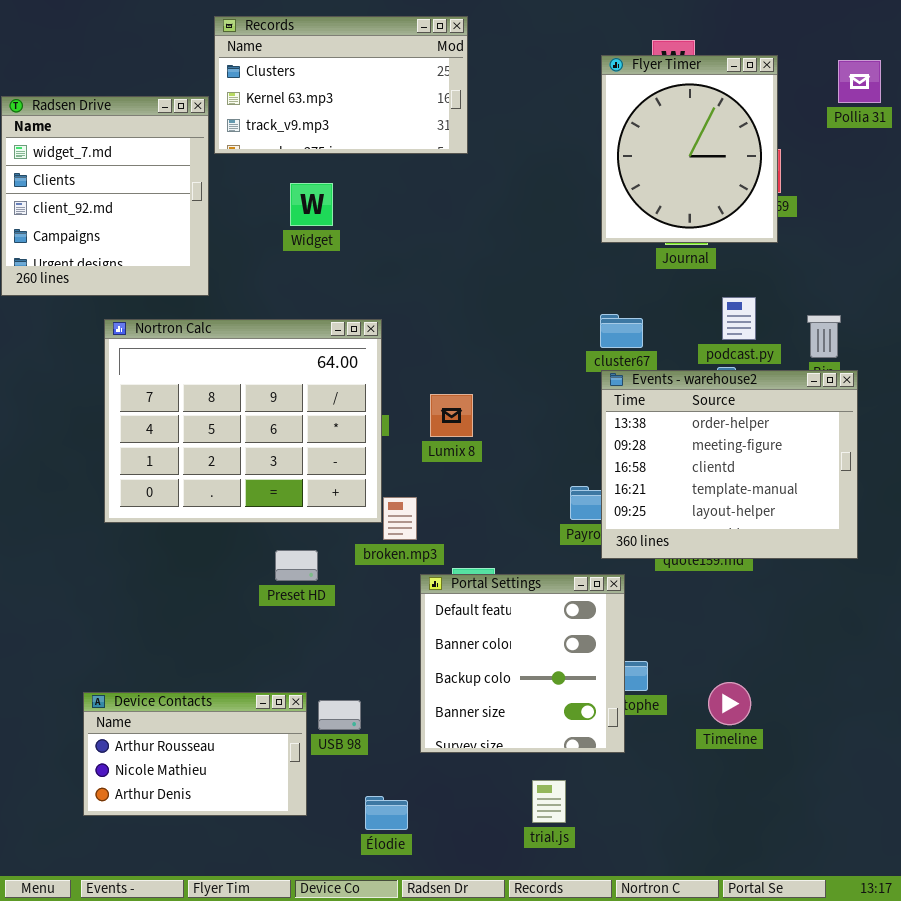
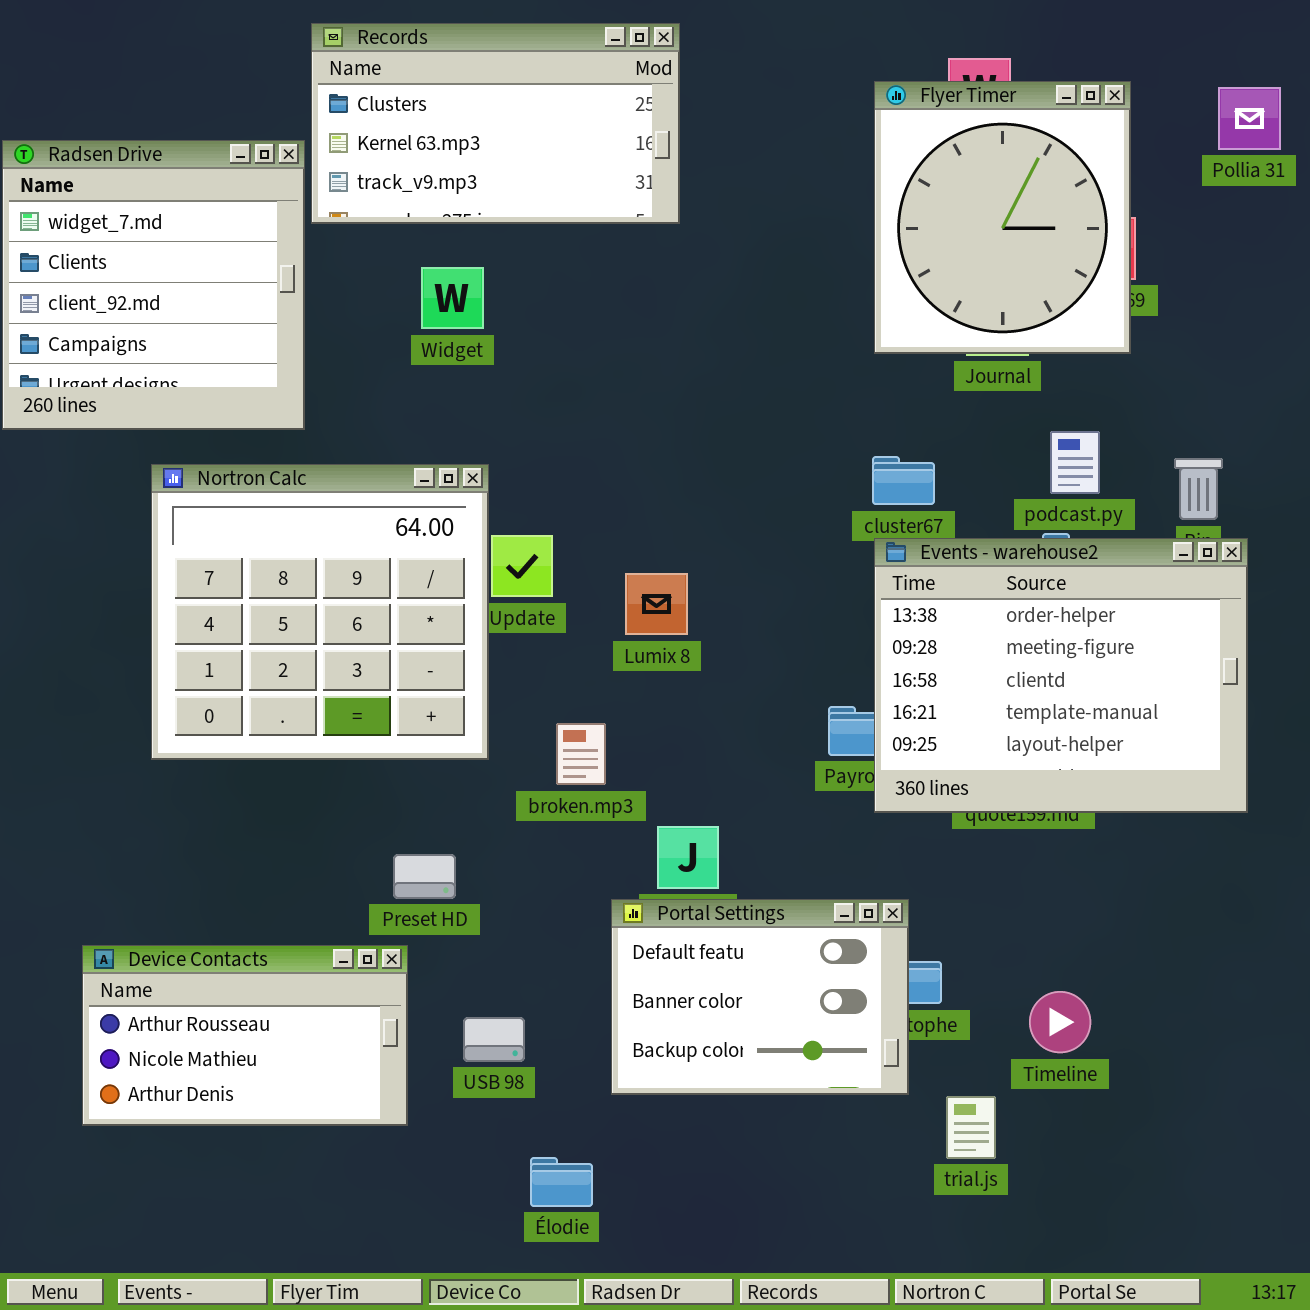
Nortron Calc: [104,319,382,523] -> [151,464,489,760], resized
Preset HD: [275,550,318,581] -> [393,854,456,899], moved
Portal Settings: [420,574,625,753] -> [611,899,909,1095], resized
Device Contacts: [83,692,307,816] -> [82,945,408,1126], moved
trial.js: [532,780,566,823] -> [946,1096,996,1159], moved

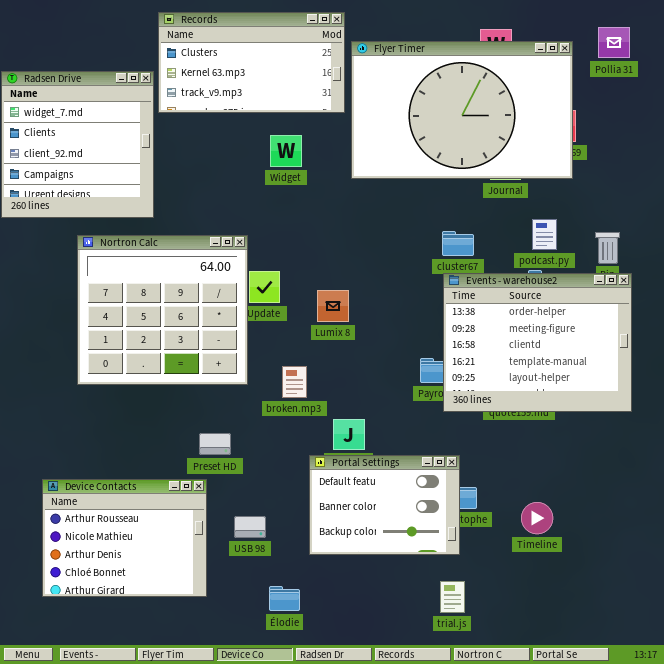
Flyer Timer: [874,81,1131,354] -> [351,41,573,179], resized
Pollia 31: [1218,87,1281,150] -> [598,27,630,58], moved
Widget: [421,267,484,329] -> [270,135,302,167], moved
Device Contacts: [82,945,408,1126] -> [42,479,207,597], resized
trial.js: [946,1096,996,1159] -> [440,581,465,613], moved

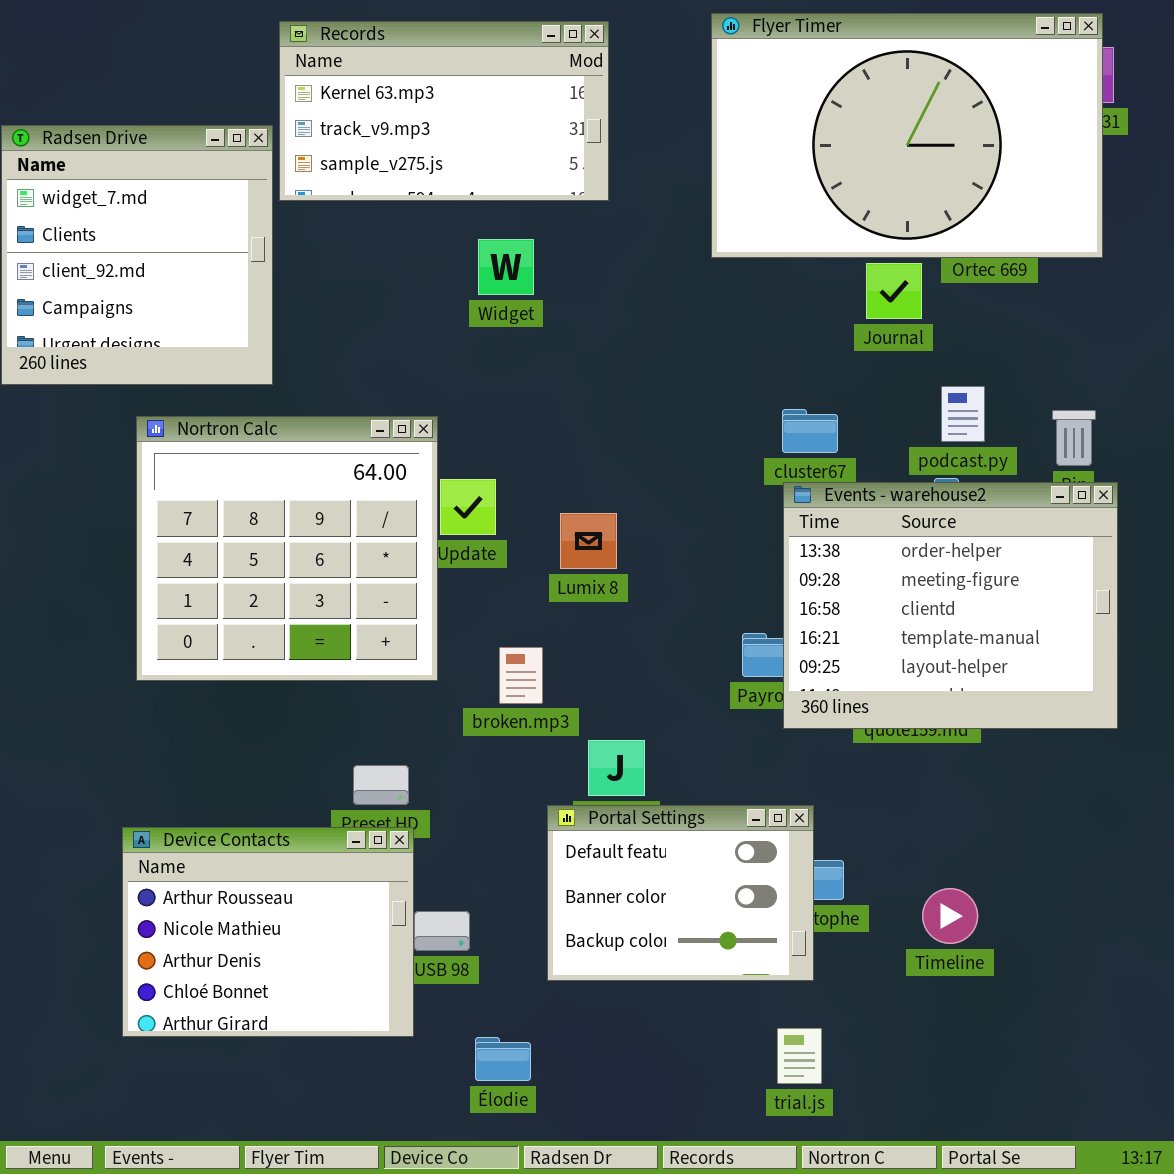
Records: [158,12,345,113] -> [279,21,609,201], scrolled down 1 row
Flyer Timer: [351,41,573,179] -> [711,13,1103,258], moved
Device Contacts: [42,479,207,597] -> [122,827,414,1037], moved

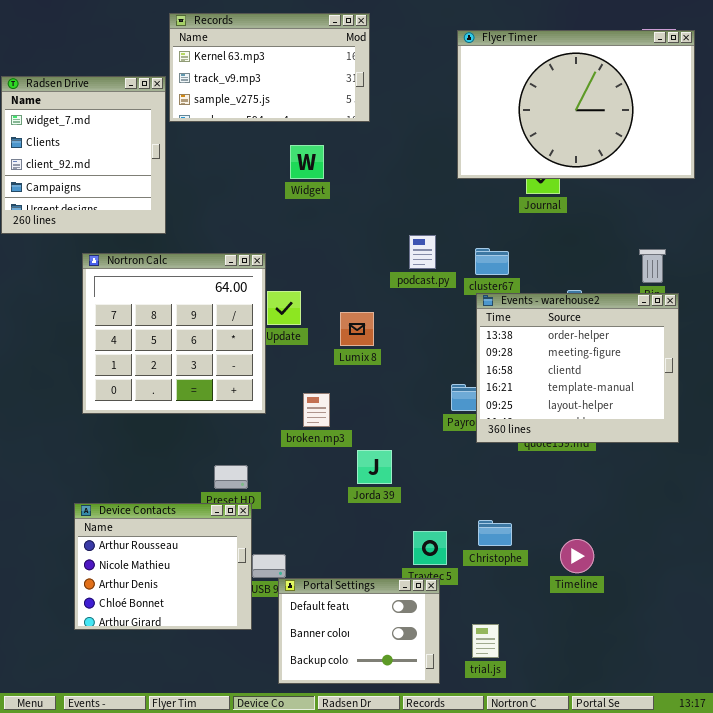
Flyer Timer: [711,13,1103,258] -> [457,30,695,179], moved
podcast.py: [941,386,985,442] -> [409,235,436,269], moved
Portal Settings: [547,805,814,981] -> [278,578,440,684], moved

